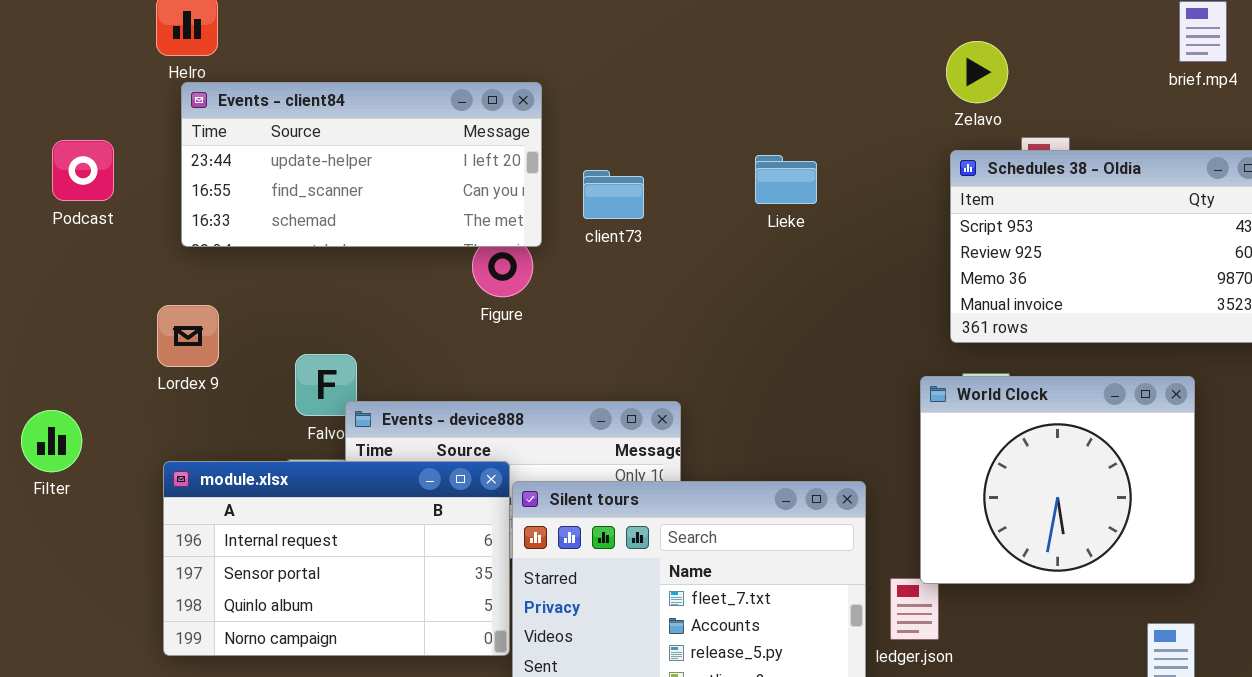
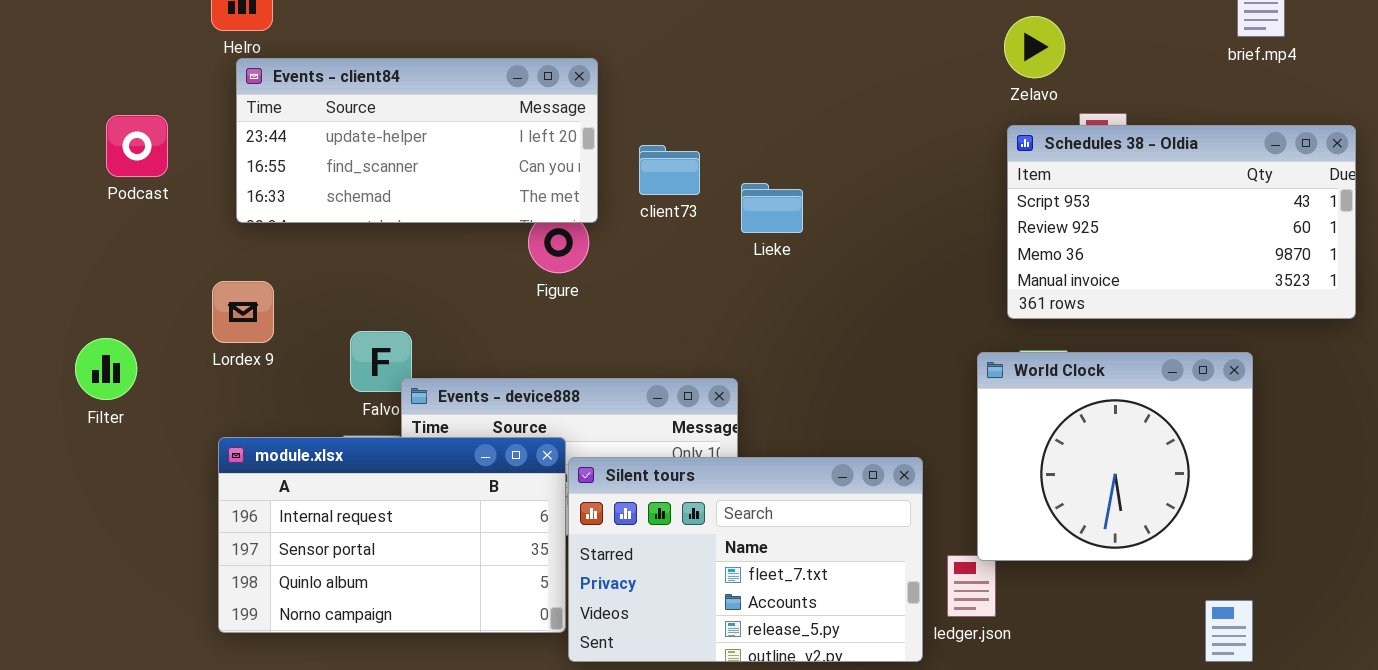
Lieke: [755,155,817,204] -> [741,183,803,233], moved
Filter: [21,410,82,472] -> [75,338,137,400], moved

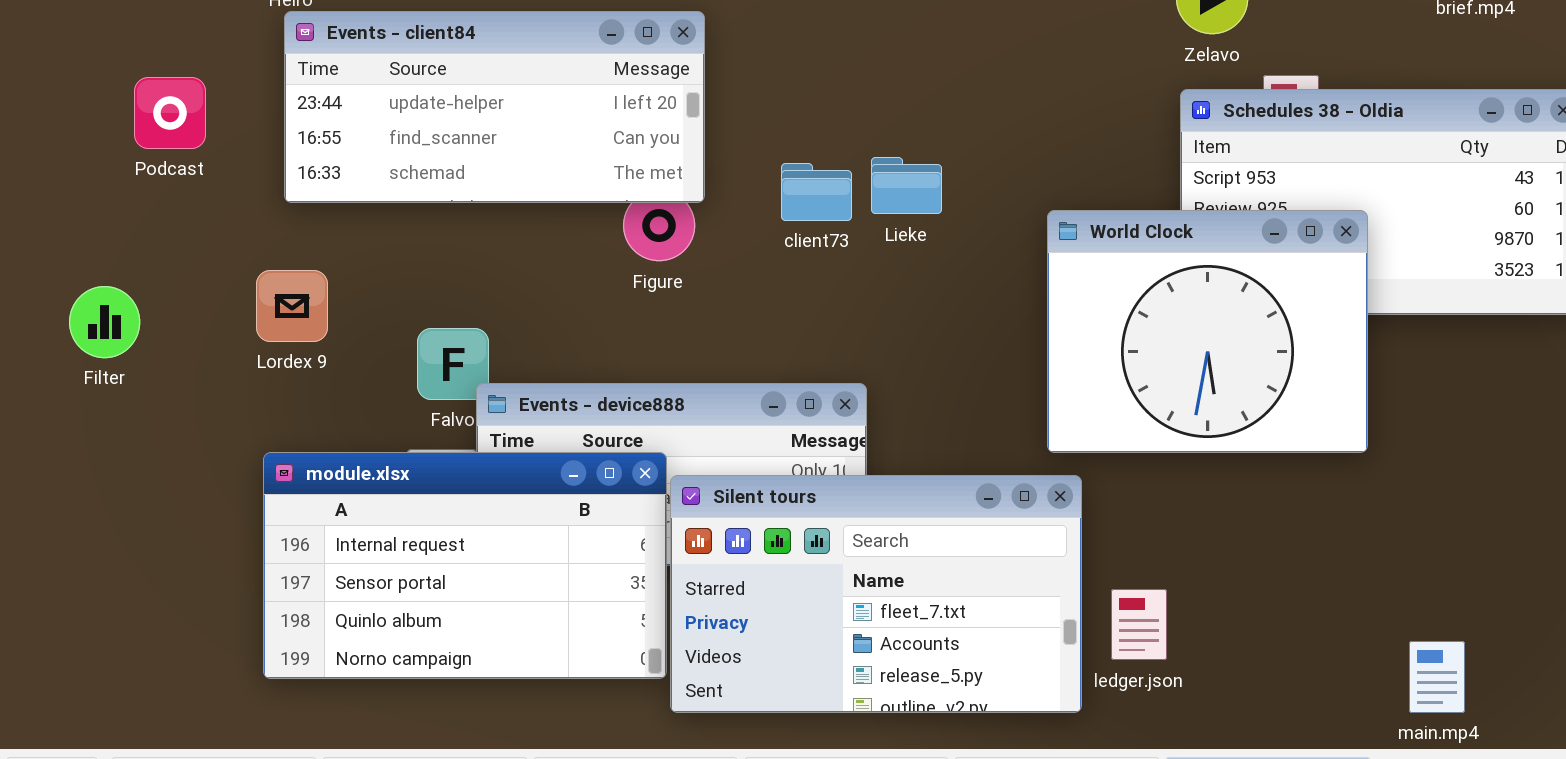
client73: [639,145,700,195] -> [781,163,852,221], moved
Filter: [75,338,137,400] -> [69,286,140,358], moved
World Clock: [977,352,1253,561] -> [1047,210,1368,453], moved

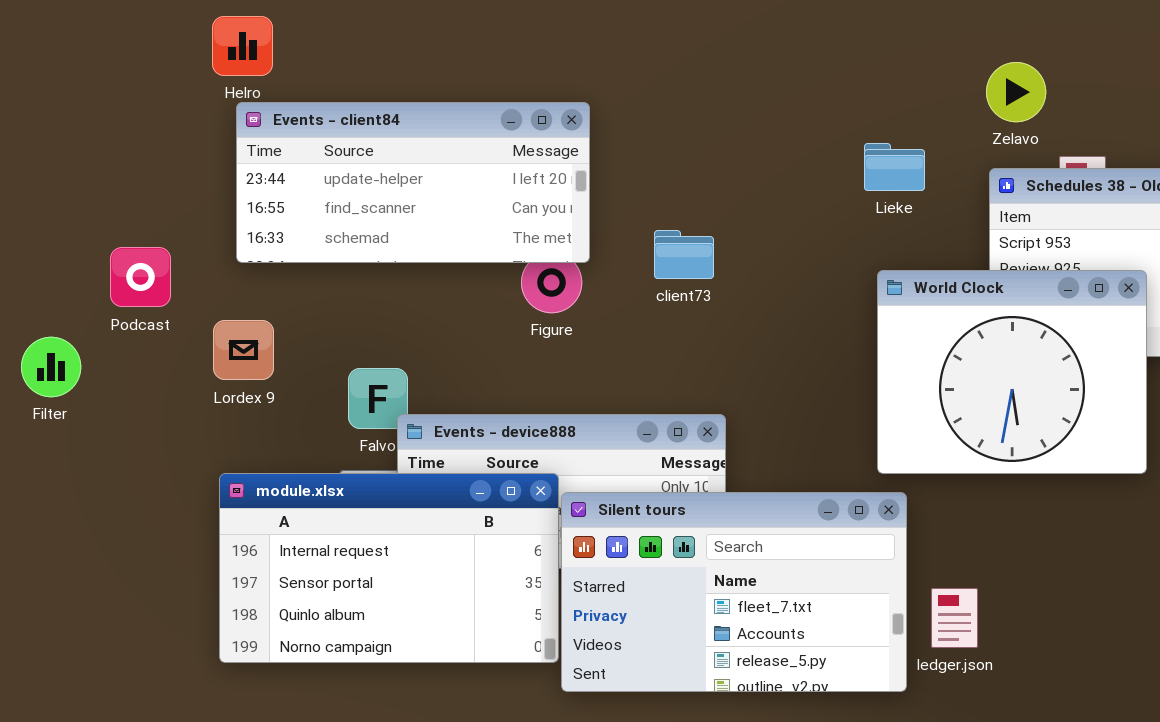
Podcast: [134,77,206,149] -> [110,247,171,307], moved
Lieke: [871,157,942,214] -> [864,143,925,191], moved
Filter: [69,286,140,358] -> [21,337,81,397], moved

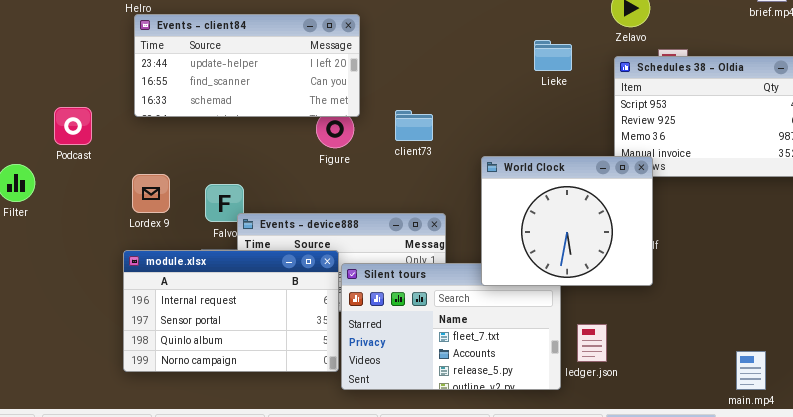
client73: [654,230,714,279] -> [395,110,433,141], moved
World Clock: [877,270,1147,474] -> [481,156,653,286], moved
Lordex 9: [213,320,274,380] -> [132,174,170,213], moved

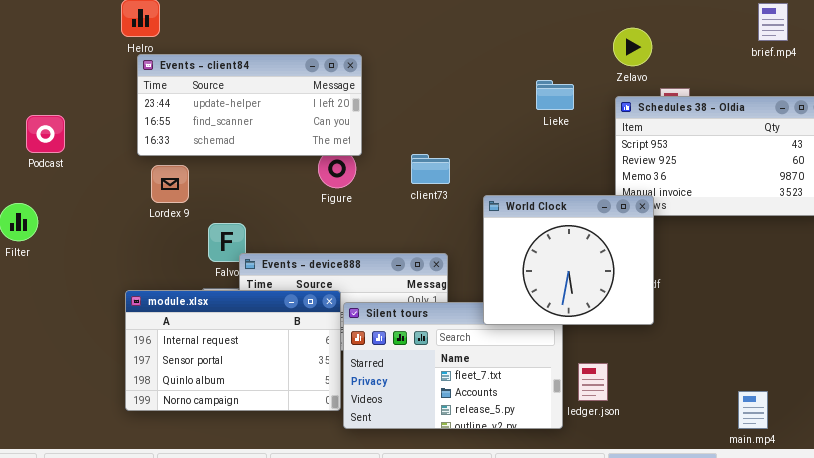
Podcast: [54,107,92,145] -> [26,115,65,153], moved
client73: [395,110,433,141] -> [411,154,450,184], moved
Lordex 9: [132,174,170,213] -> [151,165,189,203], moved

